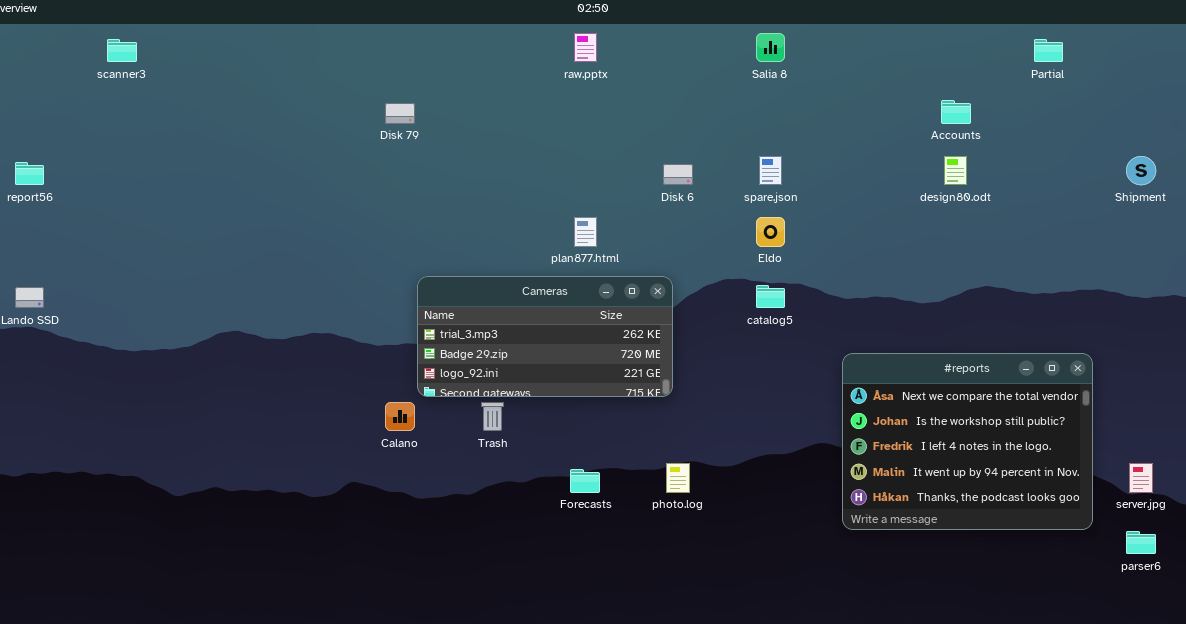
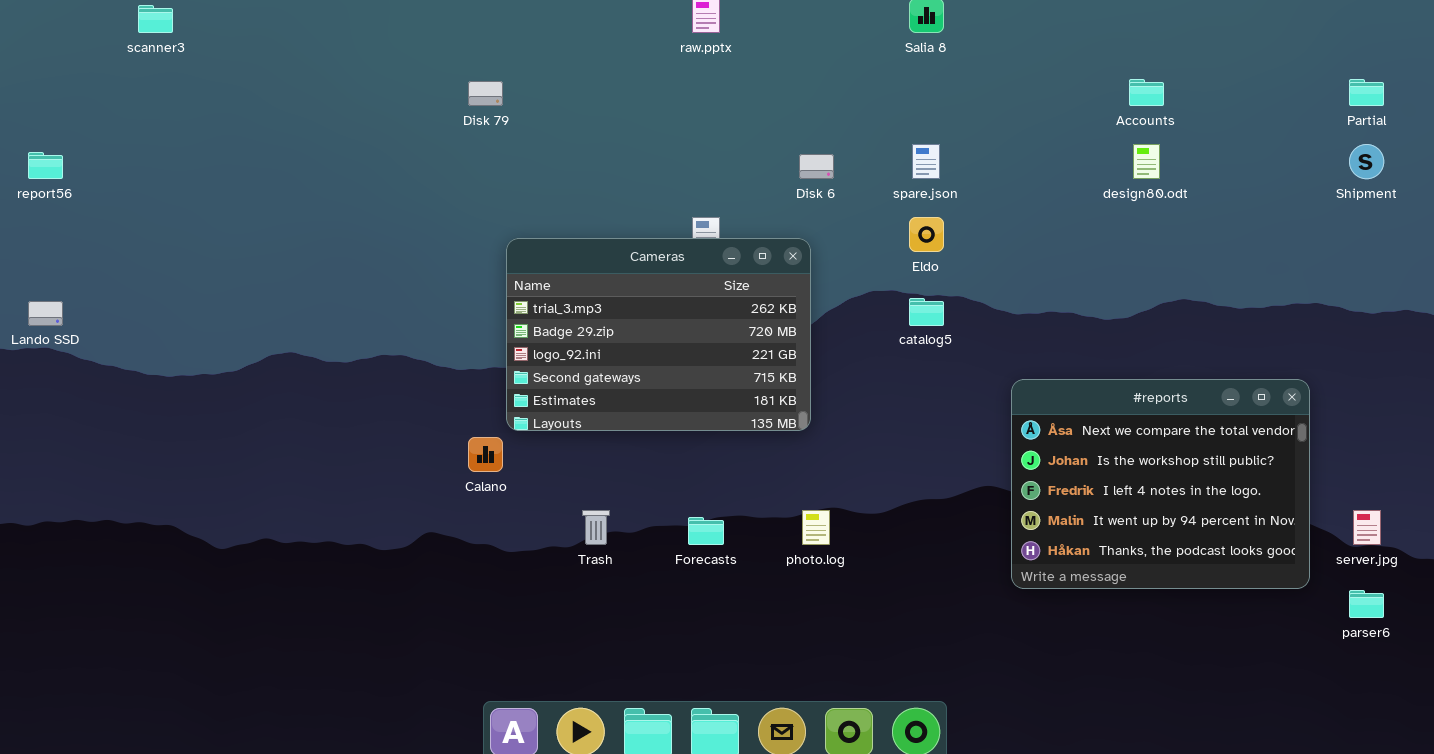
Partial: [1034,39,1063,62] -> [1349,79,1384,106], moved
Cameras: [417,276,673,397] -> [506,238,811,431], resized
Trash: [481,402,504,431] -> [582,510,610,545], moved

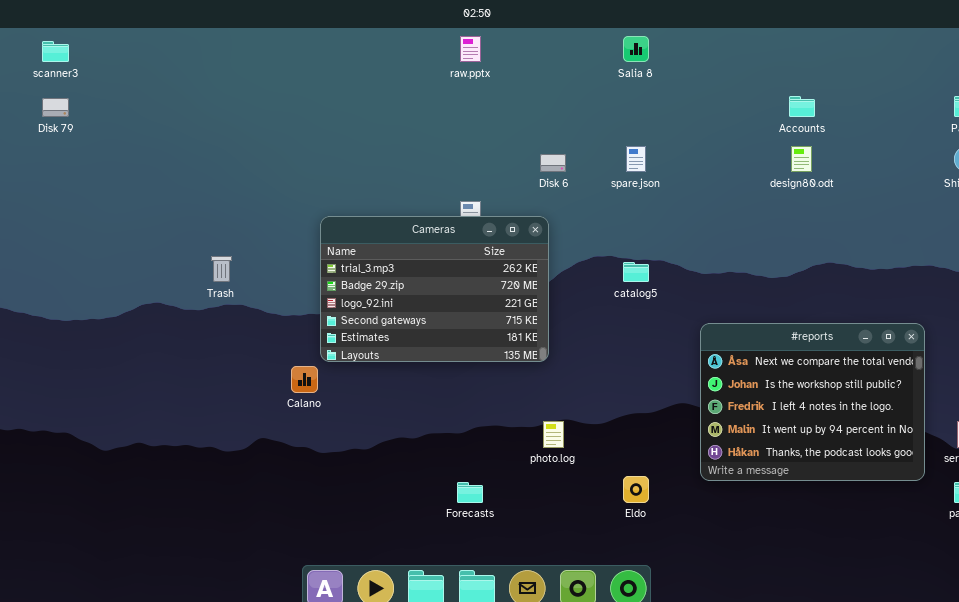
Disk 79: [468,81,503,106] -> [42,98,69,117], moved
Eldo: [909,217,944,252] -> [623,476,649,503], moved
Trash: [582,510,610,545] -> [211,256,232,282], moved
Forecasts: [688,517,724,545] -> [457,482,483,503], moved

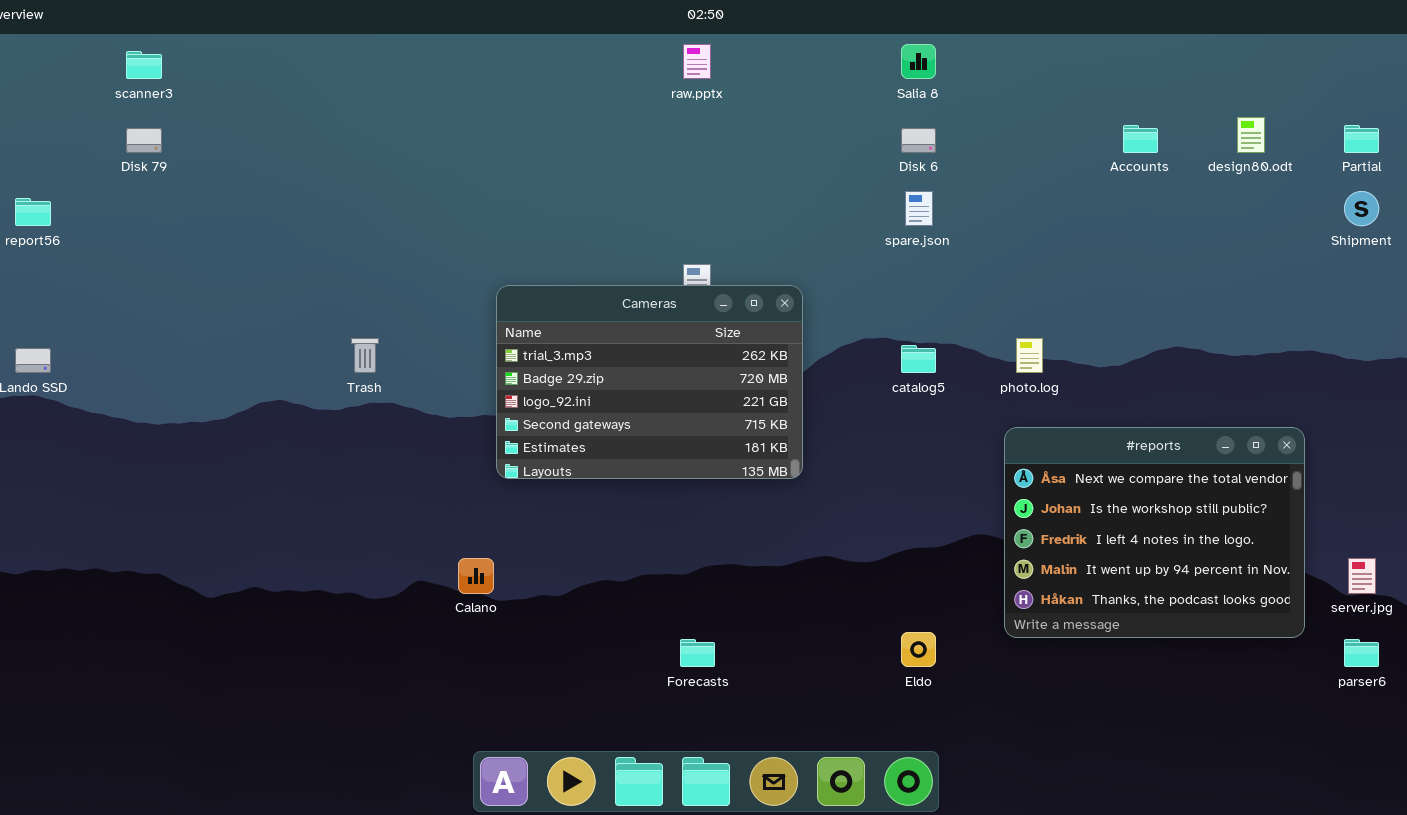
design80.odt: [791,146,812,172] -> [1237,117,1265,153], moved
Disk 6: [540,154,566,172] -> [901,128,936,153], moved
Calano: [291,366,318,393] -> [458,558,494,594], moved
photo.log: [543,421,564,448] -> [1016,338,1043,373], moved

